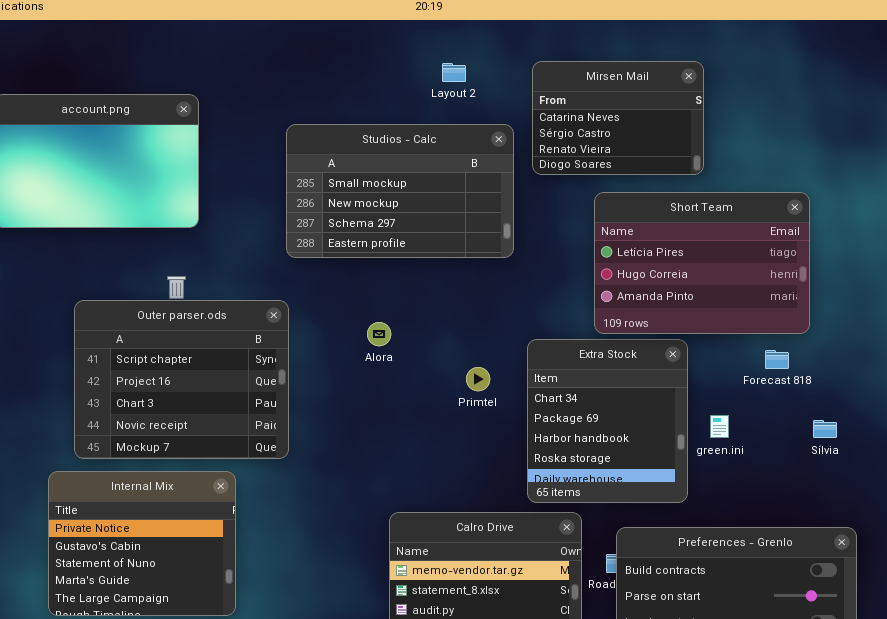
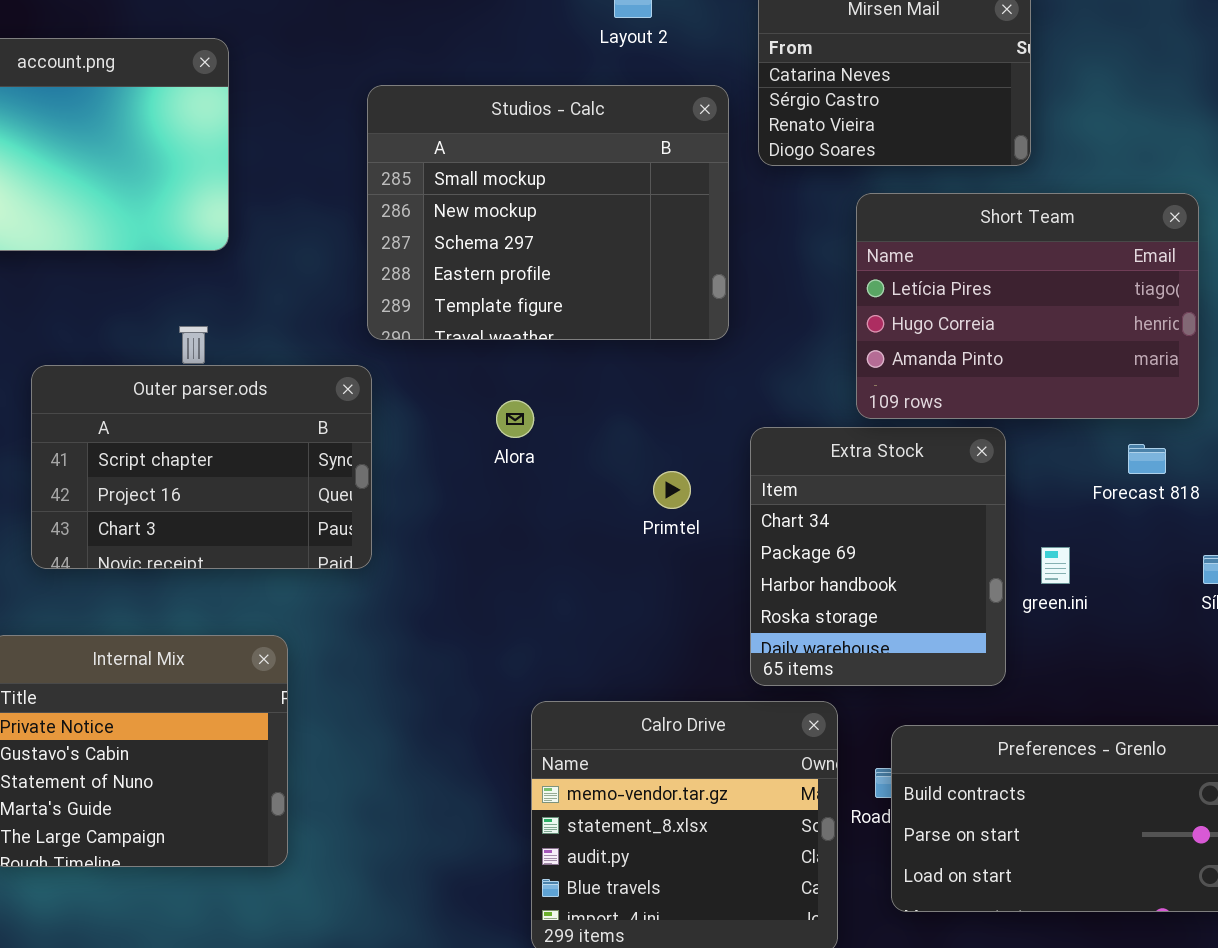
Studios - Calc: [286,124,514,258] -> [367,85,729,340], resized
Outer parser.ods: [74,300,289,459] -> [31,365,372,569], resized

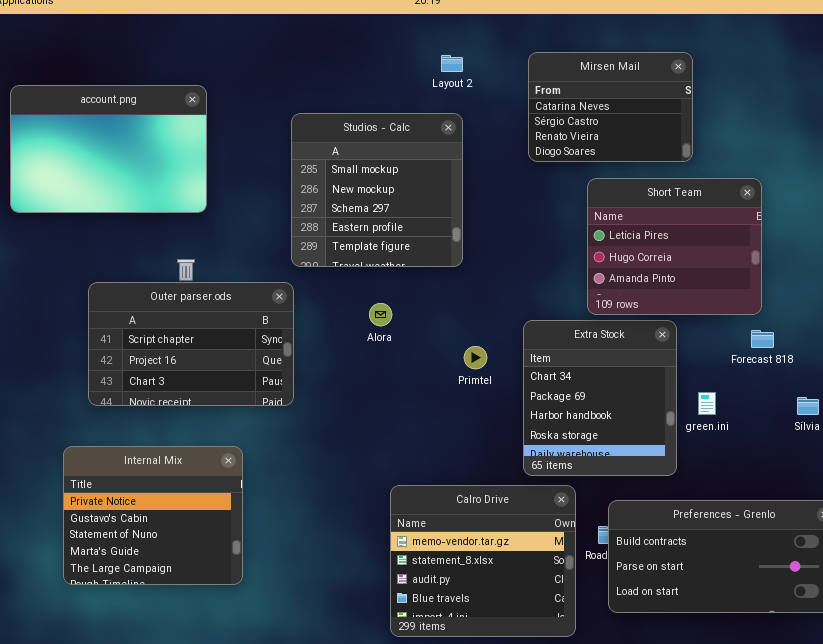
Studios - Calc: [367,85,729,340] -> [291,113,463,267], resized
Short Team: [856,193,1199,419] -> [587,178,762,315], resized

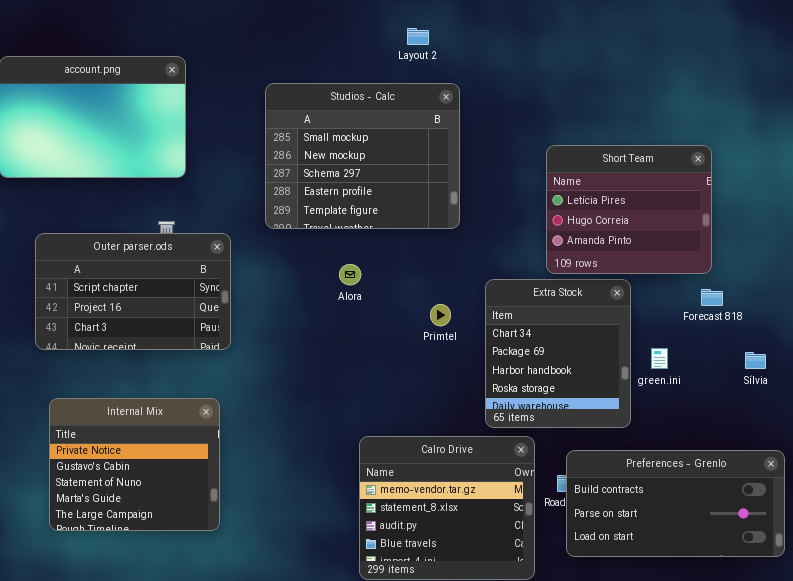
Mirsen Mail: [528,52,693,162] -> none, closed
Studios - Calc: [291,113,463,267] -> [265,83,460,229], resized
Outer parser.ods: [88,282,294,406] -> [35,233,231,350], moved

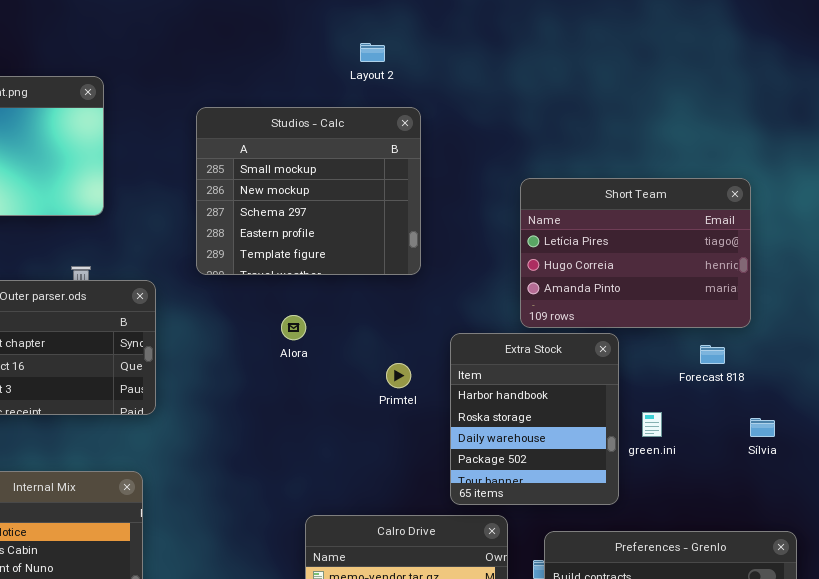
Short Team: [546,145,712,274] -> [520,178,751,328], resized
Extra Stock: [485,279,631,428] -> [450,333,619,505], scrolled down 2 rows

